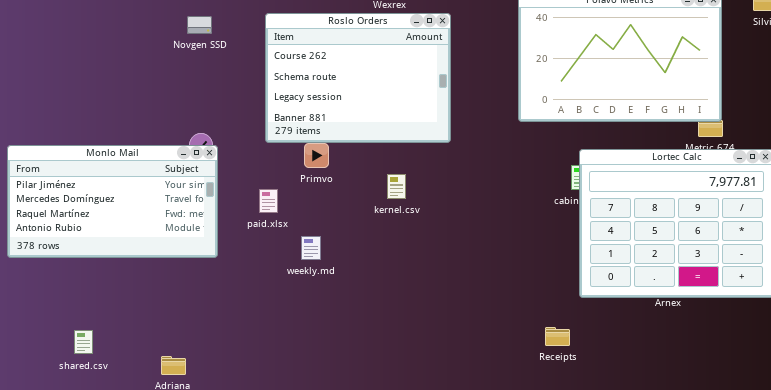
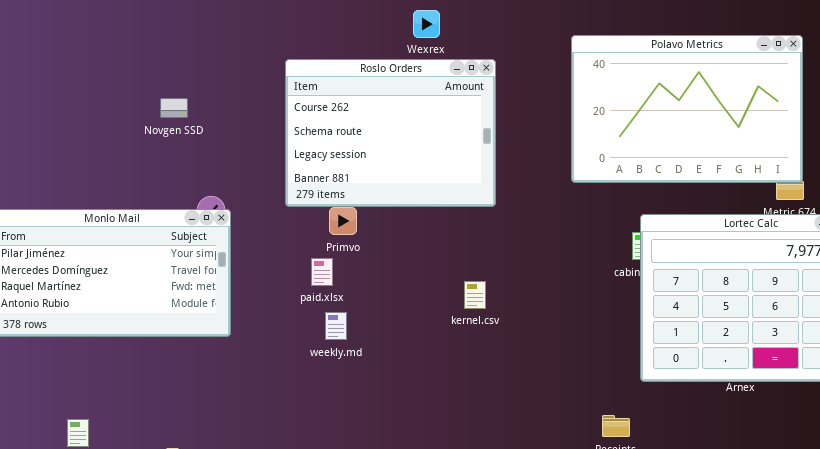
Novgen SSD: [187,16,212,34] -> [160,98,188,118], moved
kernel.csv: [387,174,406,199] -> [464,281,486,309], moved
paid.xlsx: [259,189,278,213] -> [311,258,333,286], moved

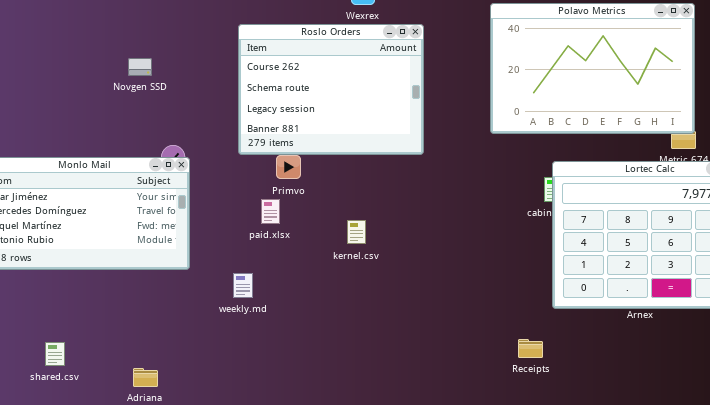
kernel.csv: [464,281,486,309] -> [347,220,366,244], moved
weekly.md: [325,312,347,340] -> [233,273,253,298], moved

